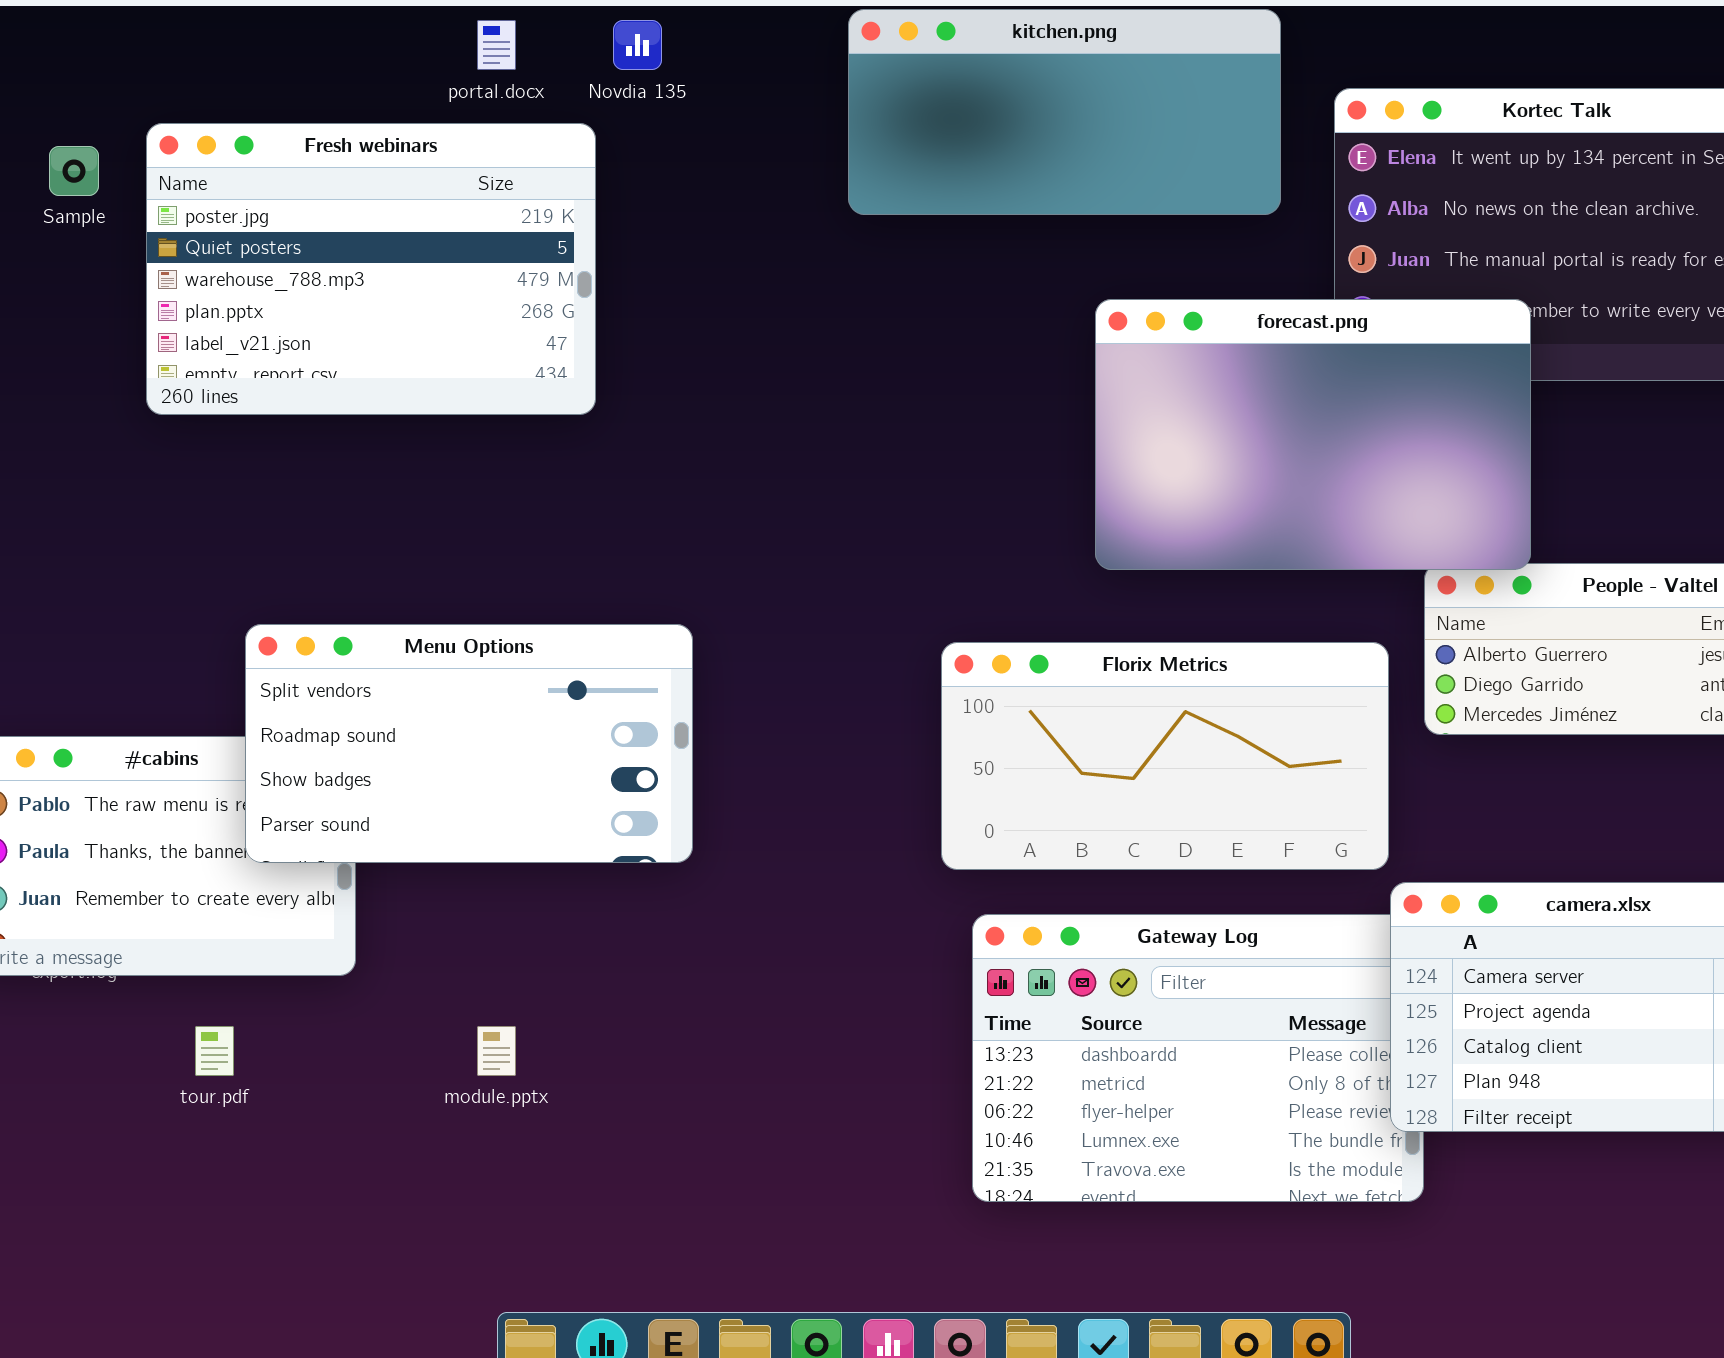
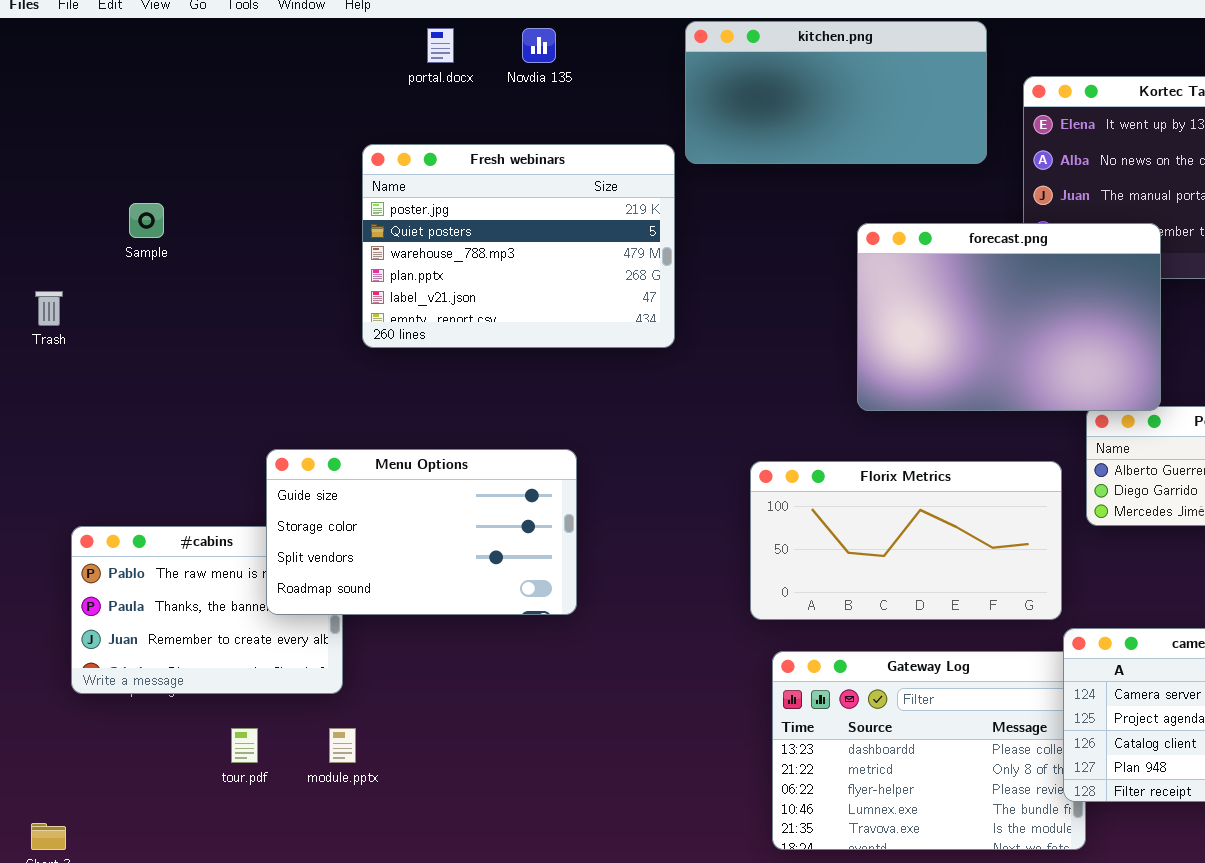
Fresh webinars: [146,123,596,415] -> [362,144,675,348], moved
Sample: [49,146,99,196] -> [129,203,164,238], moved
Menu Options: [245,624,693,863] -> [266,449,577,615], scrolled up 2 rows
module.pptx: [477,1026,516,1076] -> [329,728,356,763], moved

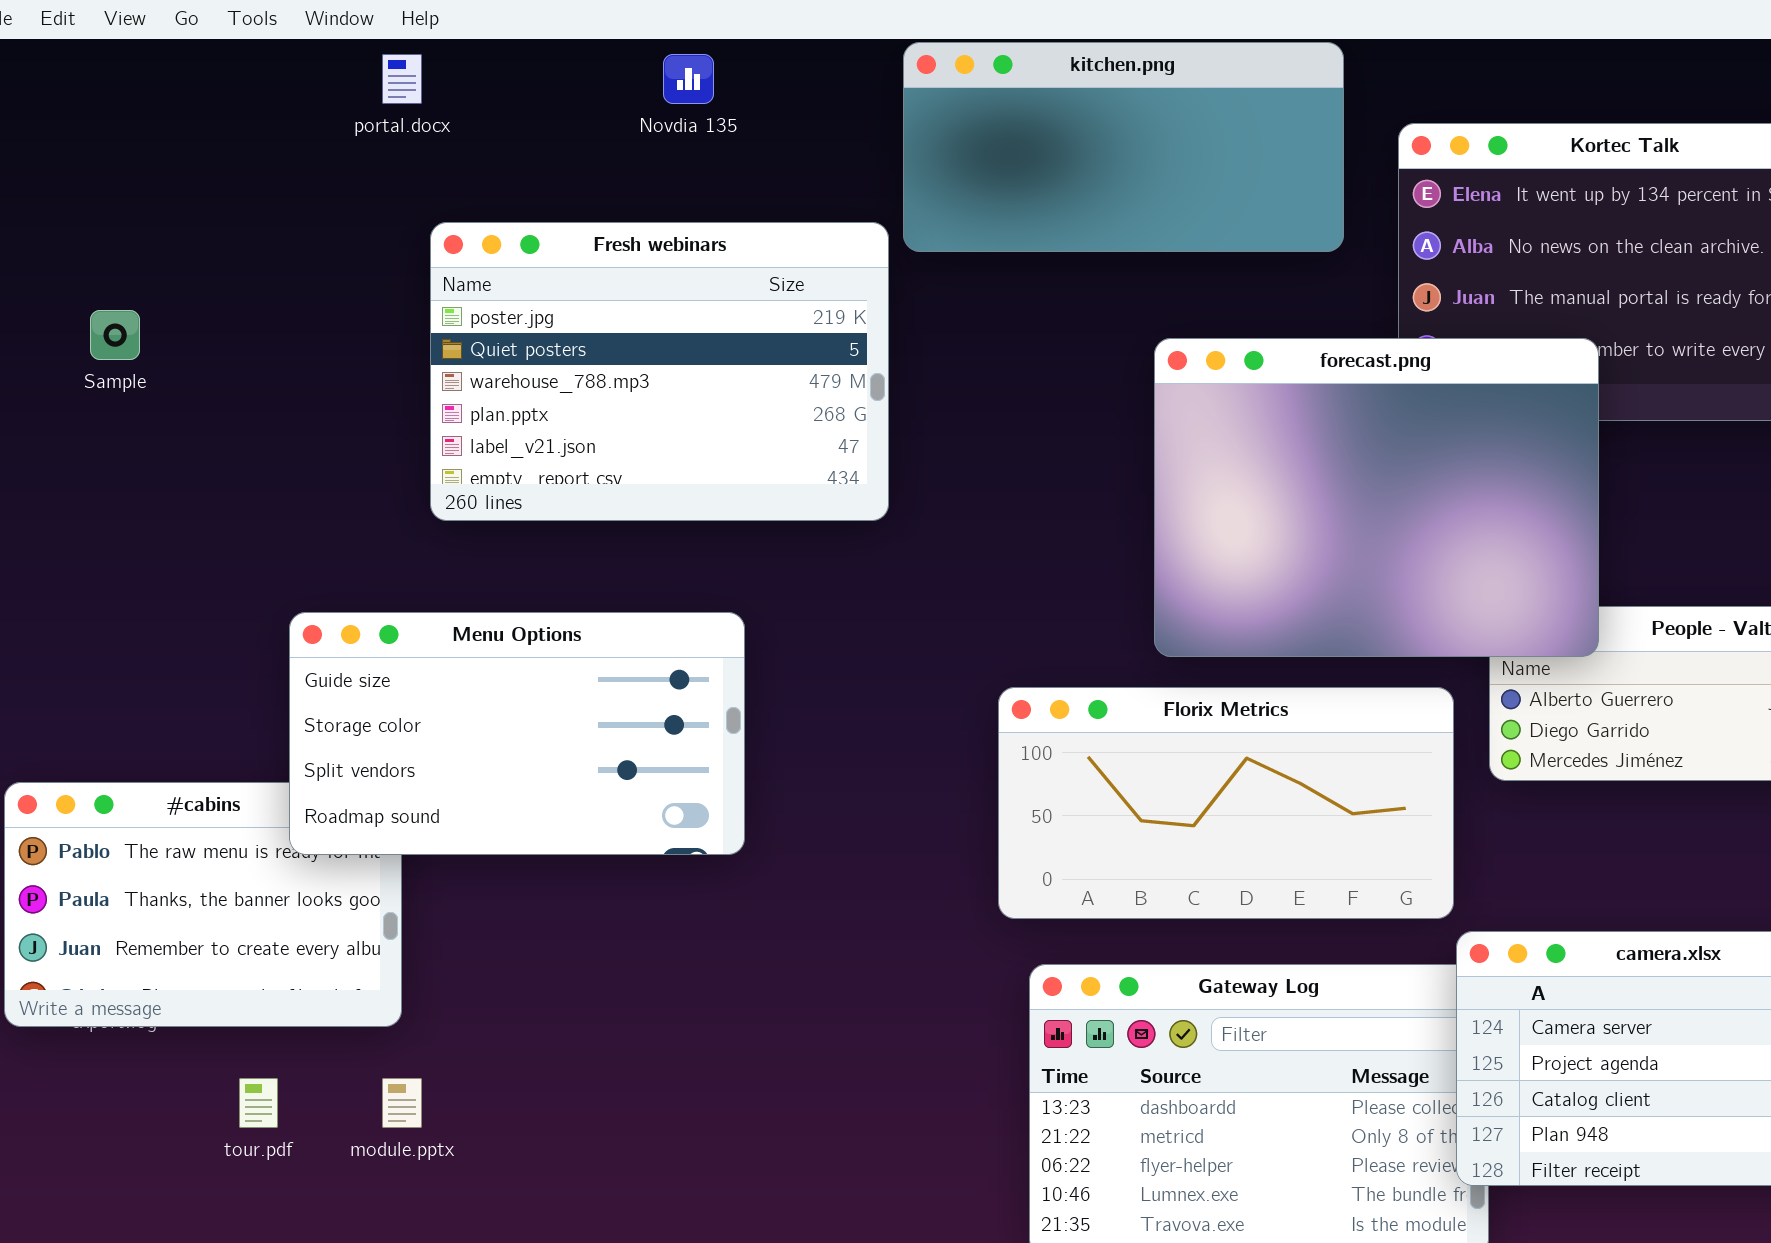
portal.docx: [427,28,454,63] -> [382,54,422,104], moved
forecast.png: [857,223,1161,411] -> [1154,338,1599,657], resized
Menu Options: [266,449,577,615] -> [289,612,745,855], moved

